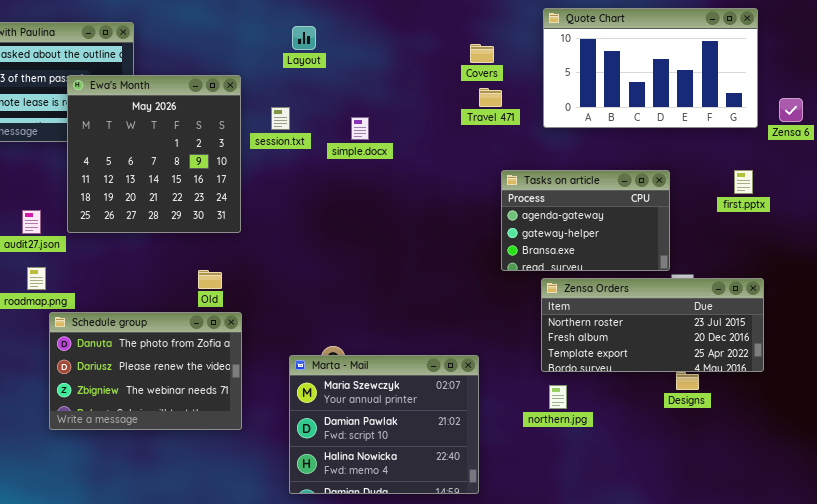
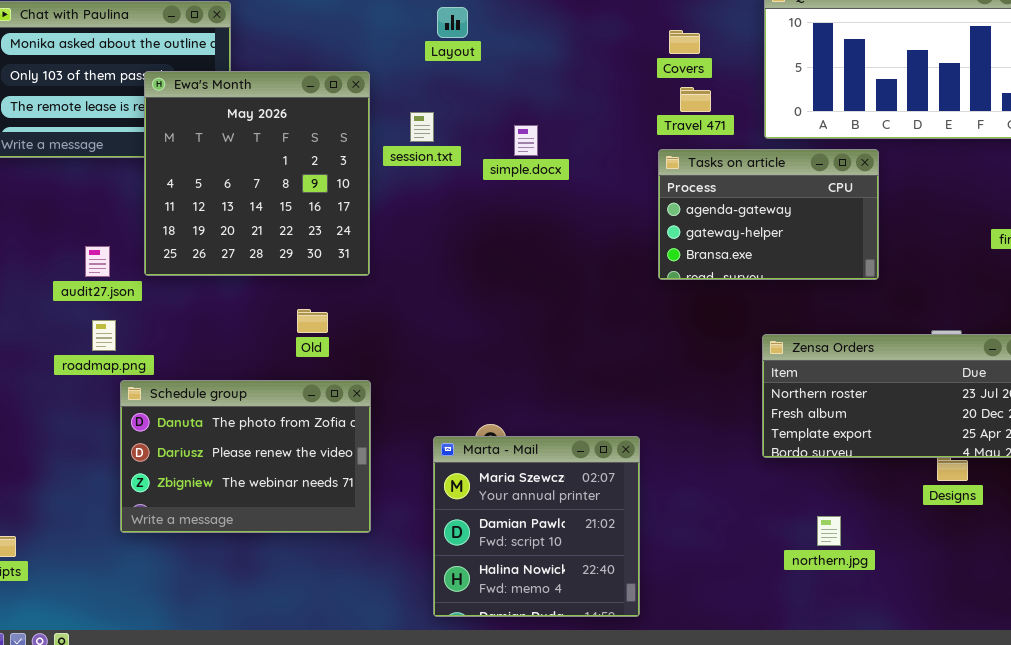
Tasks on article: [501,170,670,271] -> [658,149,879,280], moved
Old: [198,270,222,289] -> [297,309,328,333], moved
Marta - Mail: [289,355,479,494] -> [433,436,640,617], resized
northern.jpg: [549,385,567,409] -> [817,516,841,546], moved

